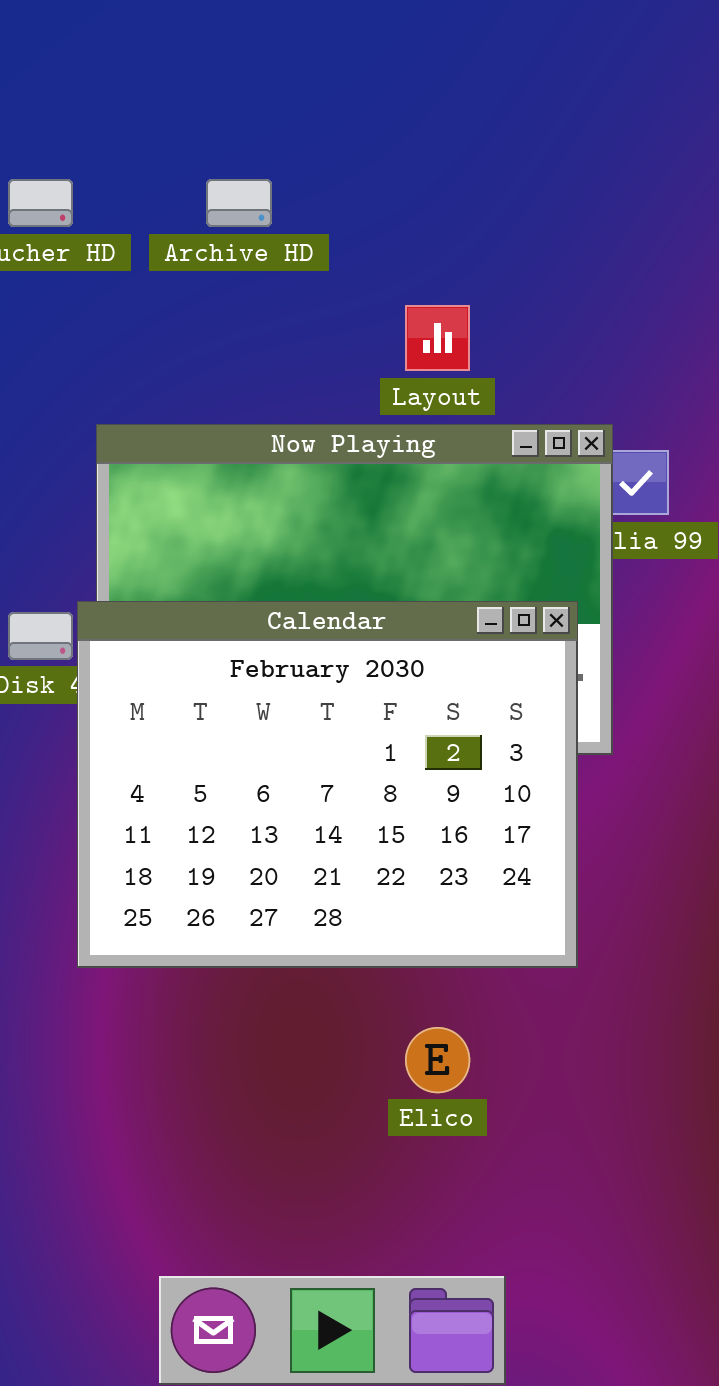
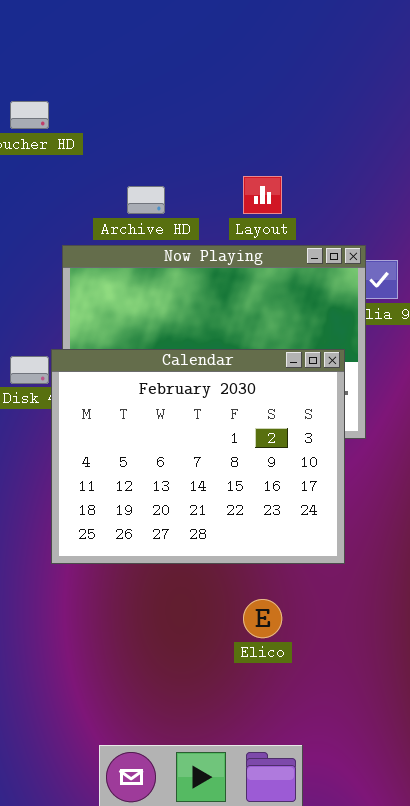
Archive HD: [206,179,272,227] -> [127,186,165,214], moved

